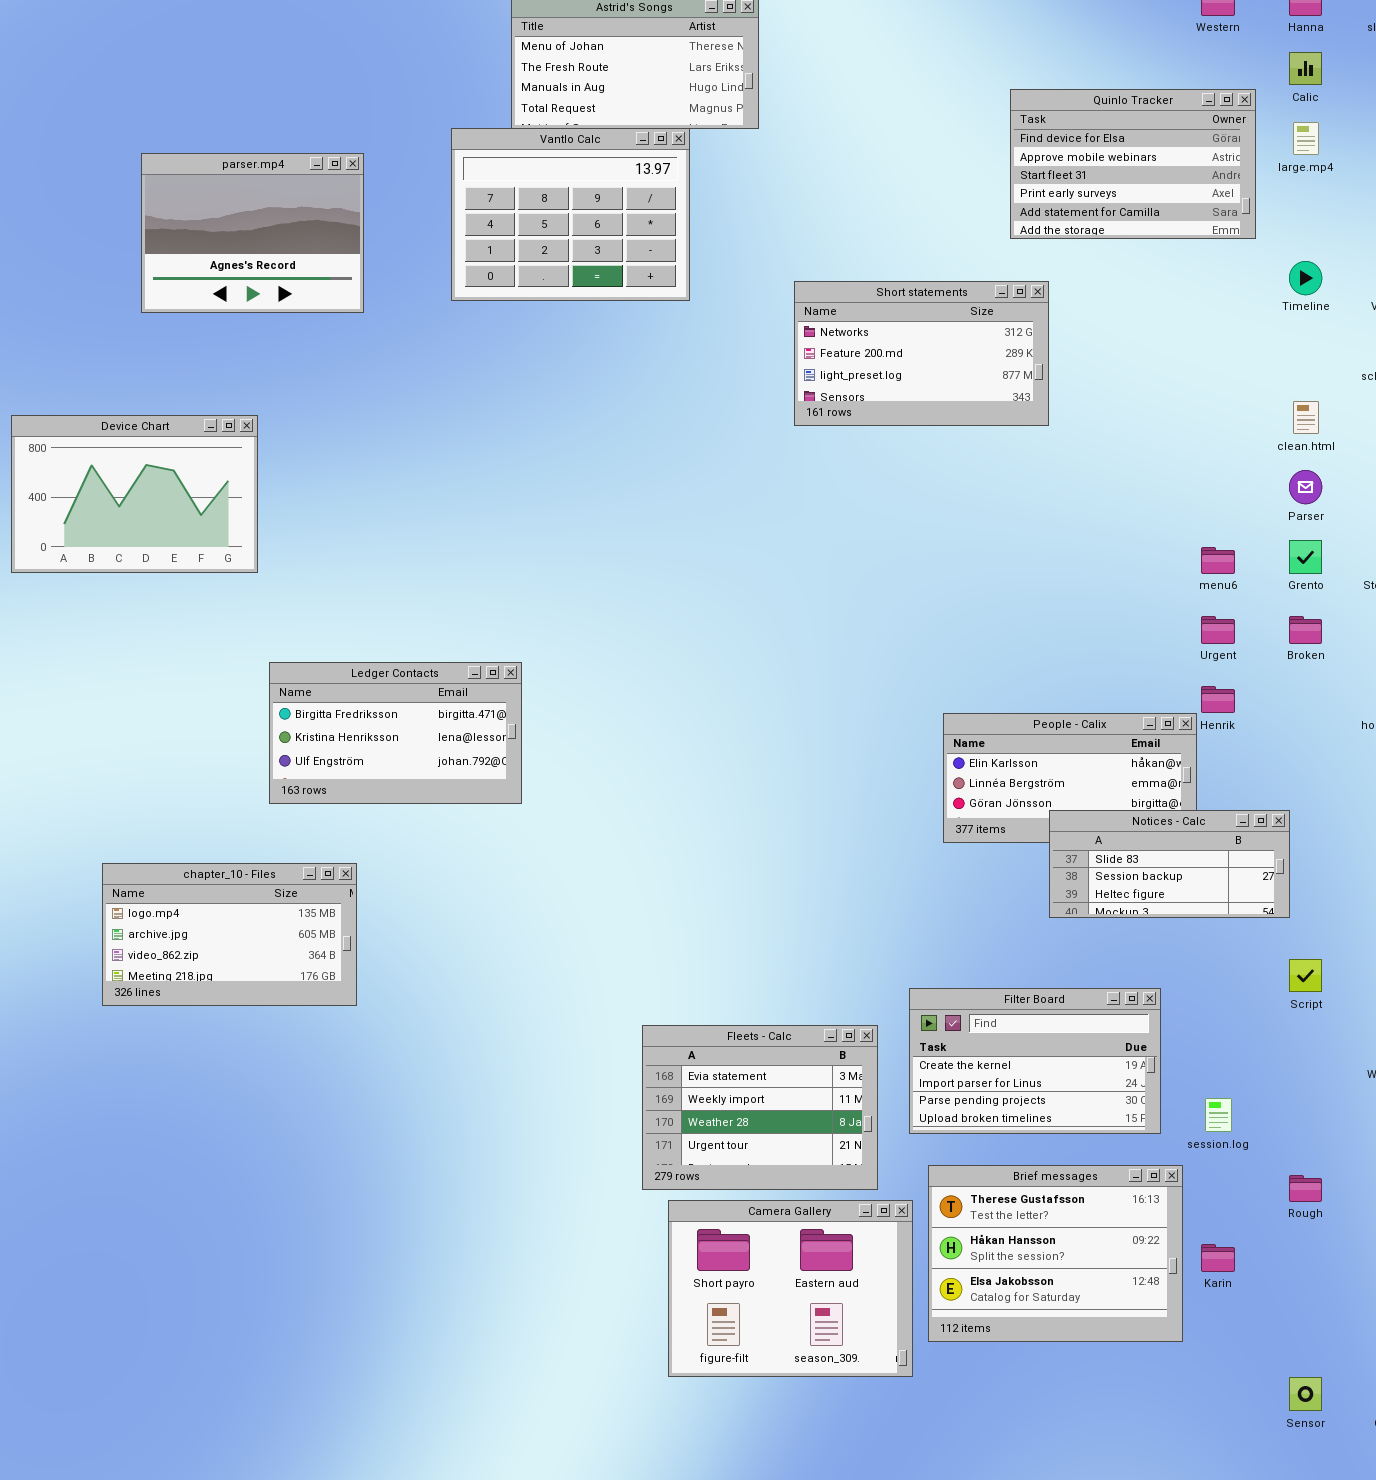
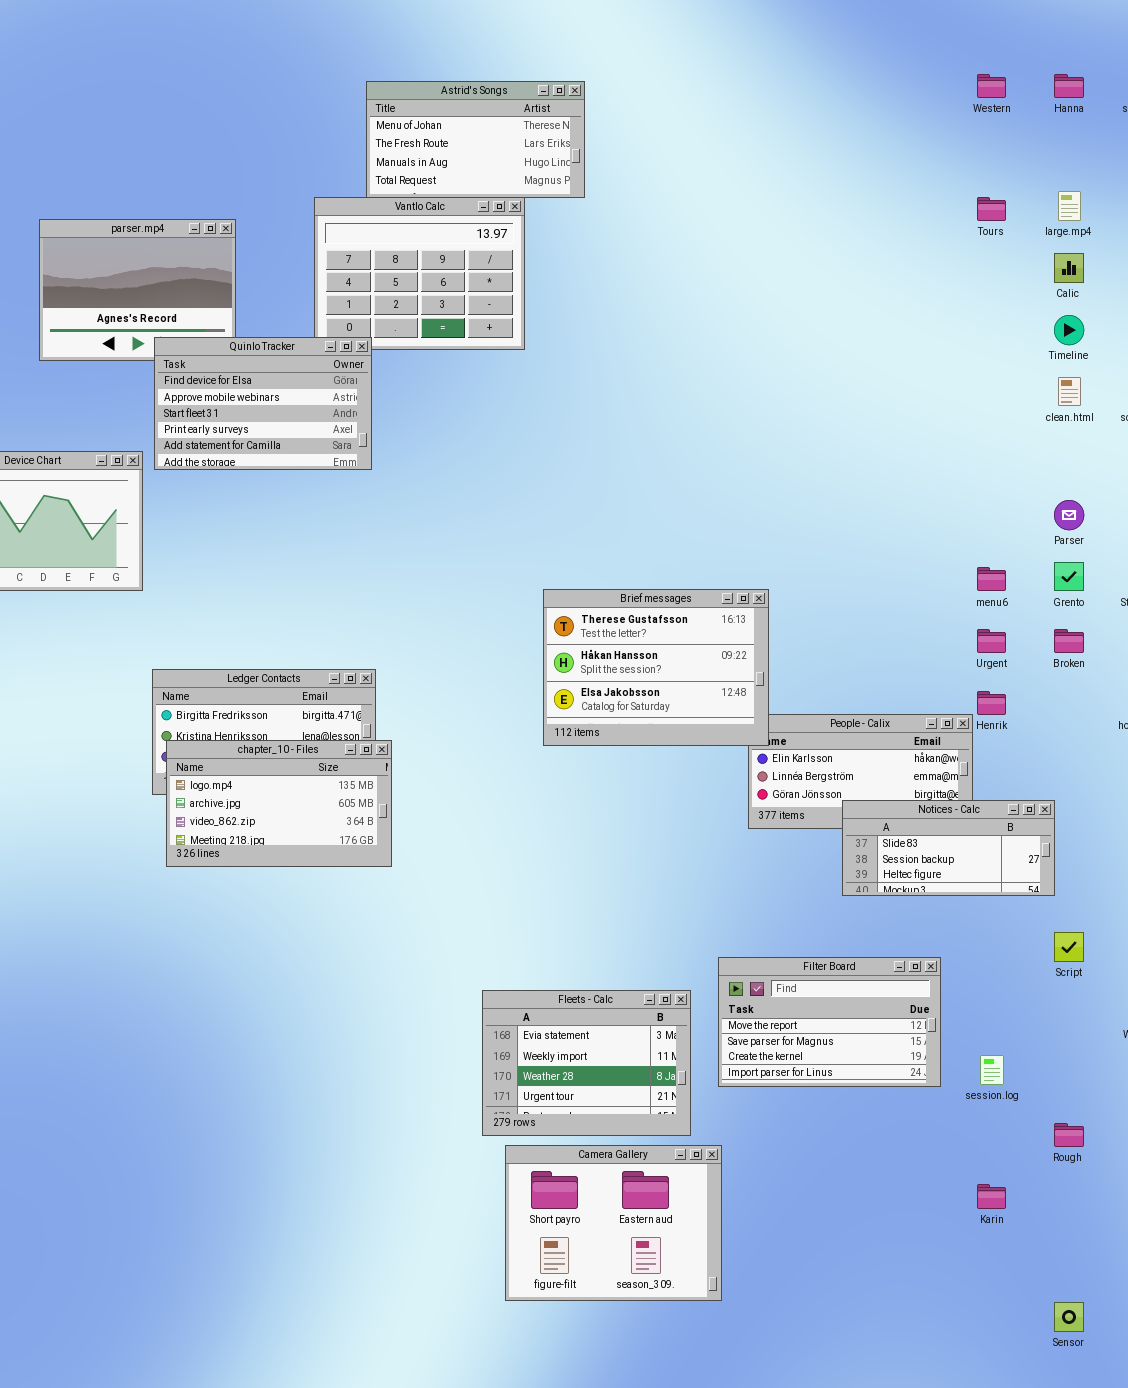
Calic: [1289,52,1322,85] -> [1054,253,1084,283], moved
Quinlo Tracker: [1010,89,1256,239] -> [154,337,372,470], moved
Short statements: [794,281,1049,426] -> none, closed
clean.html: [1293,401,1319,434] -> [1058,377,1081,406], moved
chapter_10 - Files: [102,863,357,1006] -> [166,740,392,867], moved
Filter Board: [909,988,1161,1134] -> [718,957,941,1087], scrolled up 2 rows
Brief messages: [928,1165,1183,1342] -> [543,589,769,746], moved

